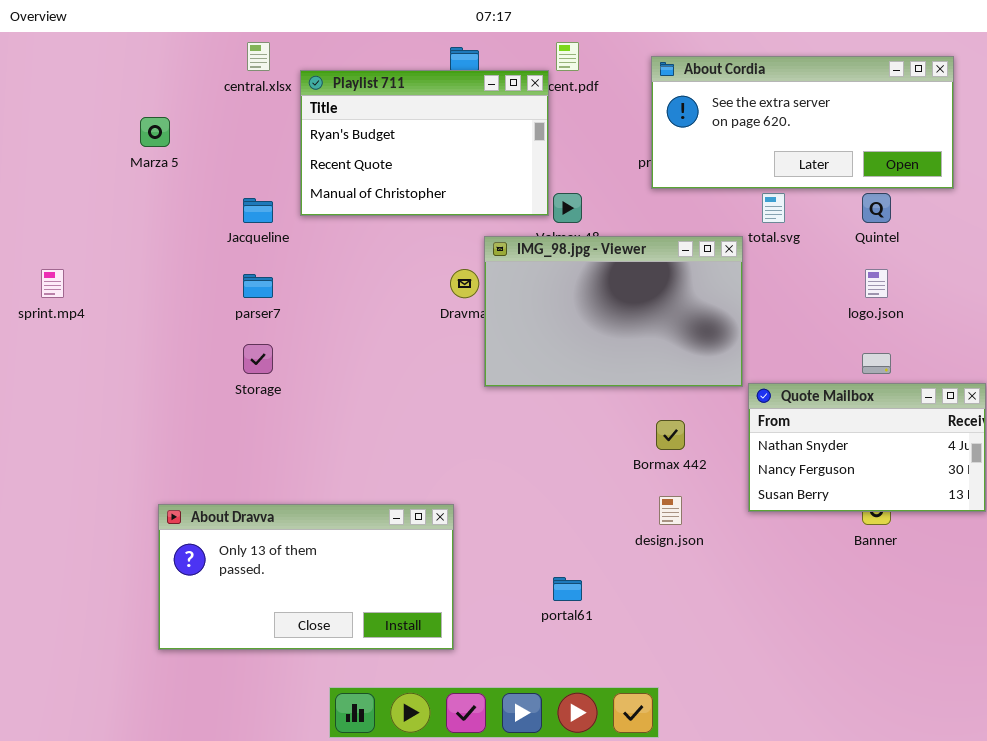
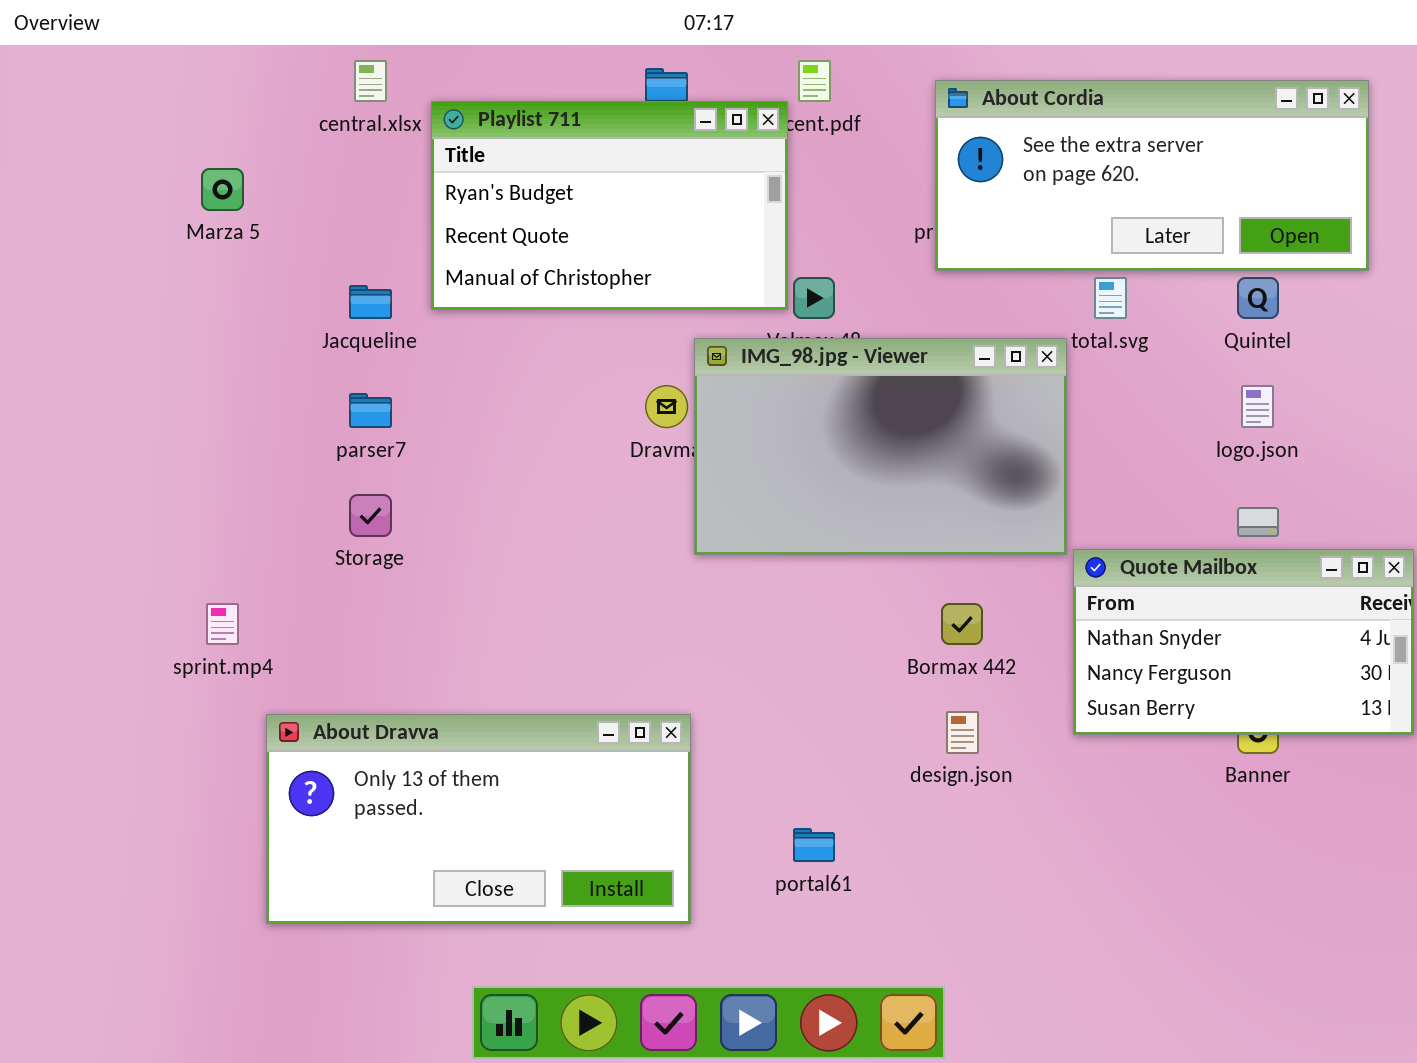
sprint.mp4: [41,269,64,298] -> [206,603,239,645], moved
About Dravva: [158,504,454,650] -> [266,714,691,924], moved

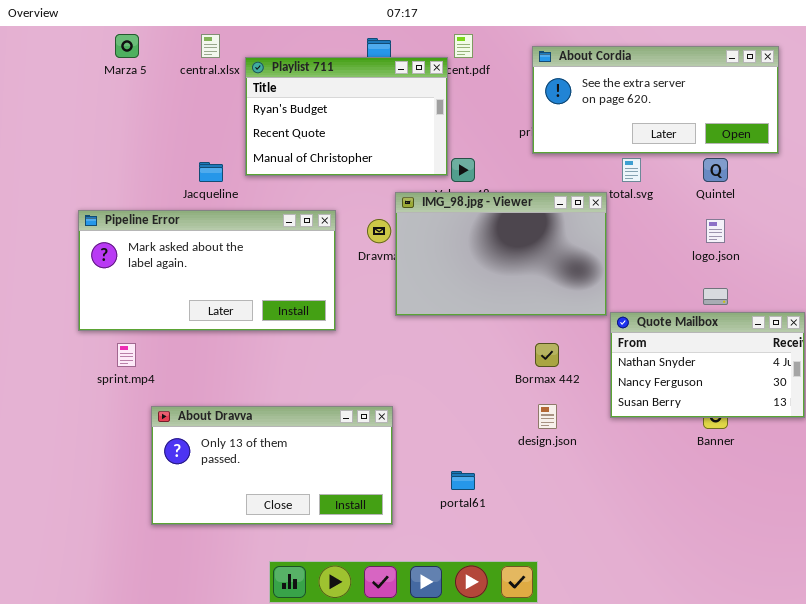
Marza 5: [201,168,244,211] -> [115,34,139,58], moved
Pipeline Error: none -> [78,210,336,331], opened

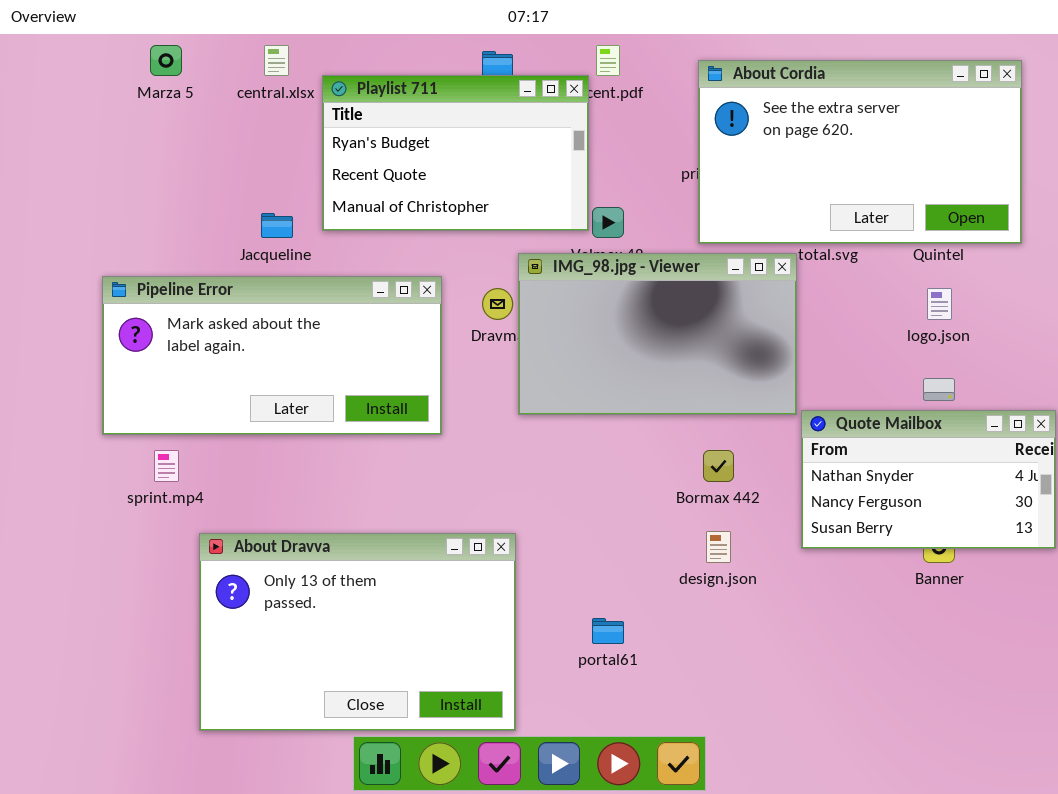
About Cordia: [532,46,779,154] -> [698,60,1022,244], resized
About Dravva: [151,406,393,525] -> [199,533,516,731], resized

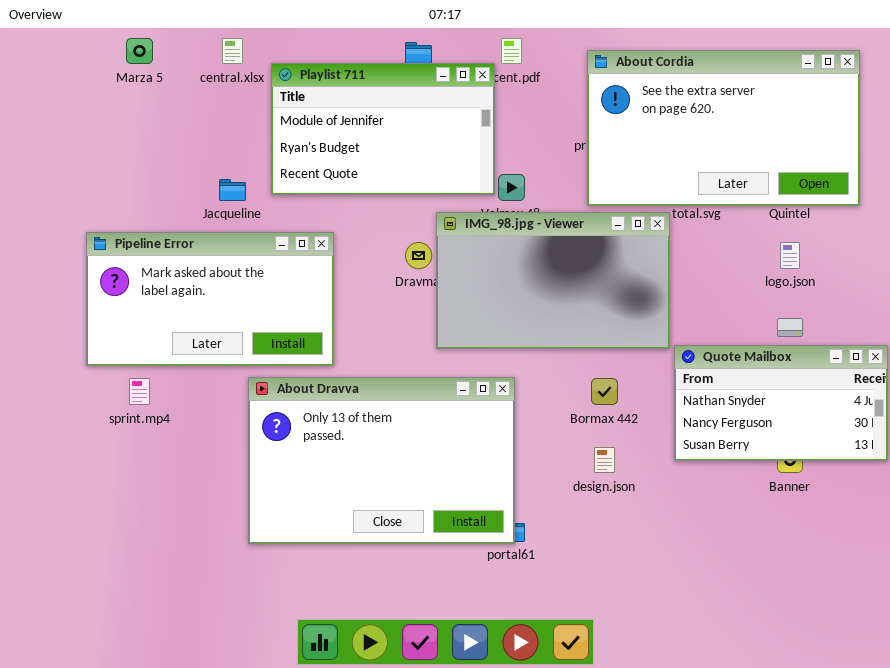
Playlist 711: [322,75,589,231] -> [271,63,495,195], scrolled up 1 row
Pipeline Error: [102,276,442,435] -> [86,232,334,366], resized
About Dravva: [199,533,516,731] -> [248,377,515,544], moved

